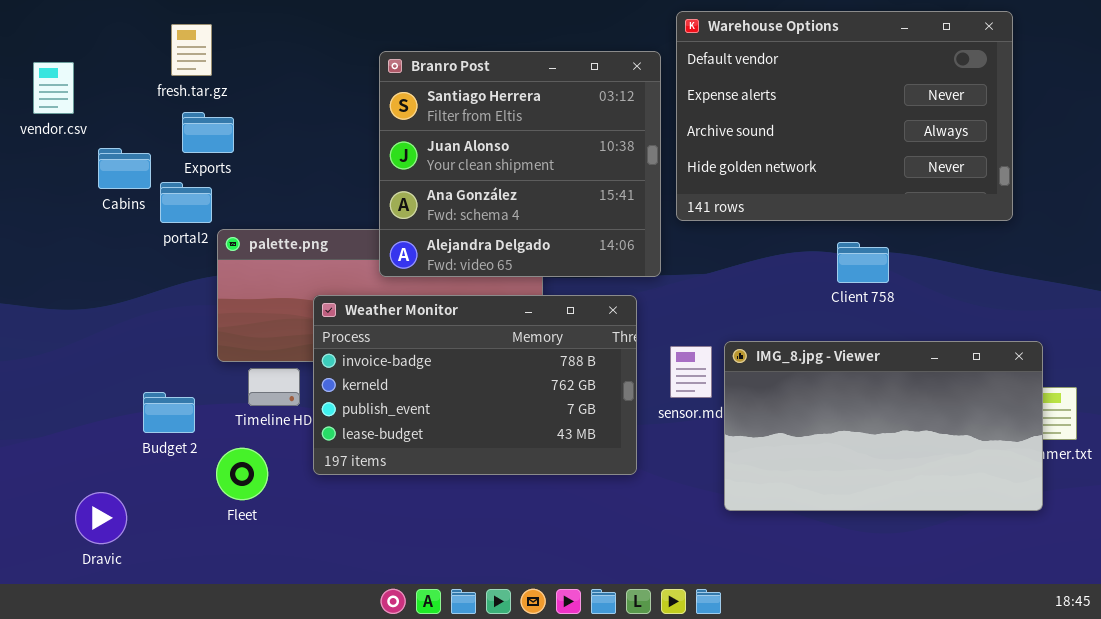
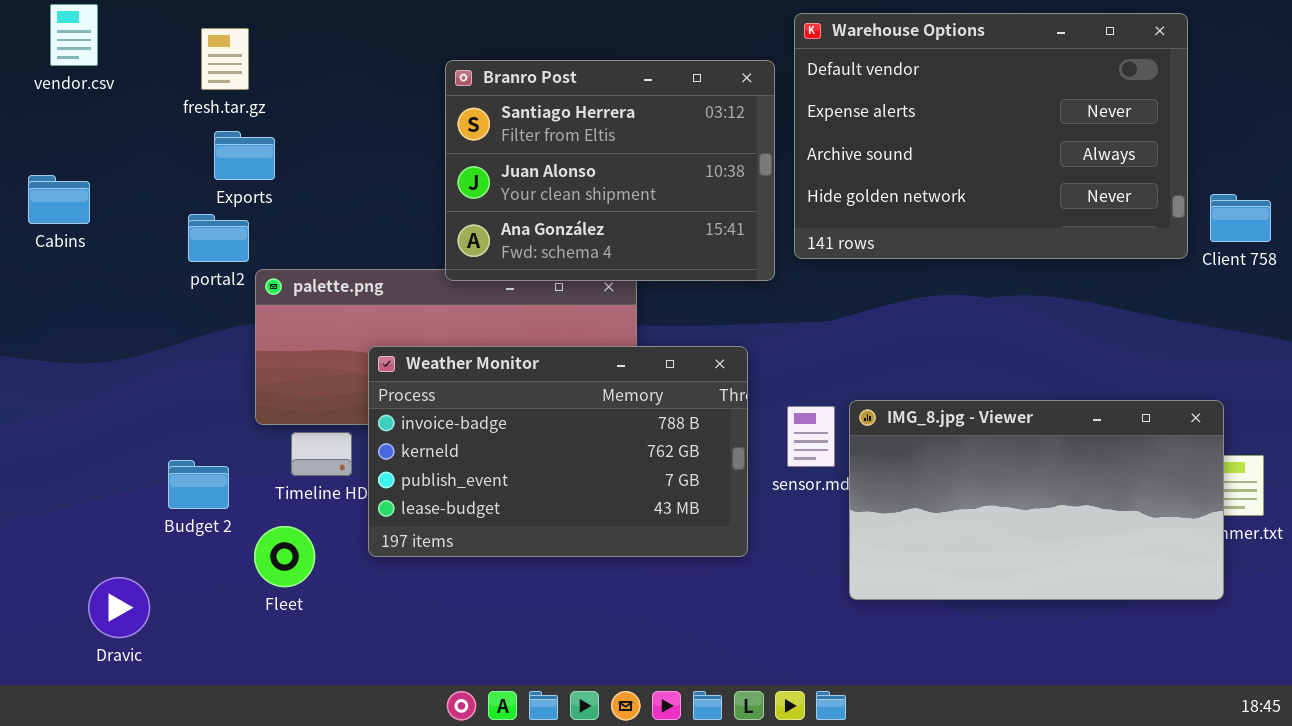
Branro Post: [379,51,661,277] -> [445,60,775,281], resized
vendor.csv: [33,62,74,114] -> [50,4,98,66], moved
Cabins: [98,148,151,189] -> [28,175,90,224], moved
Client 758: [837,242,889,283] -> [1210,194,1271,242], moved

